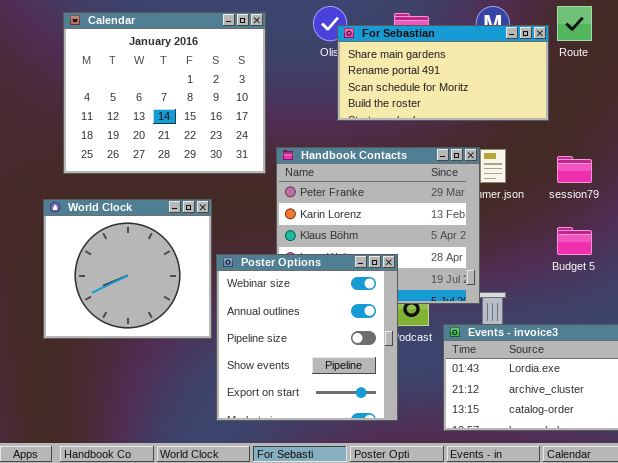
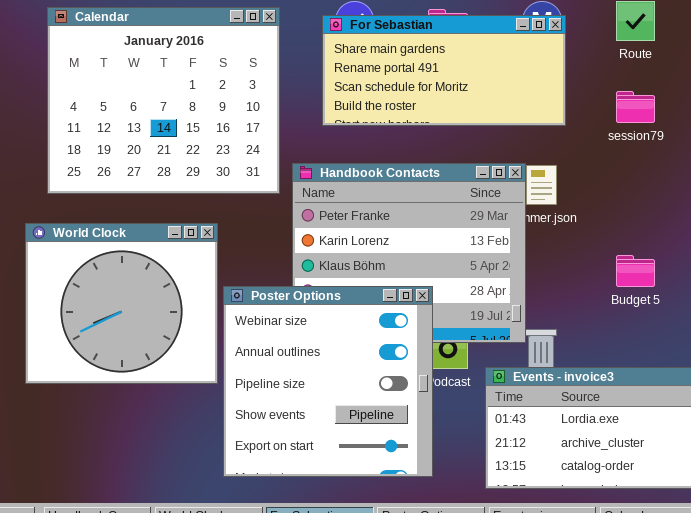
For Sebastian: [337,25,549,121] -> [322,15,566,126], moved
session79: [557,156,592,183] -> [616,91,655,123], moved

